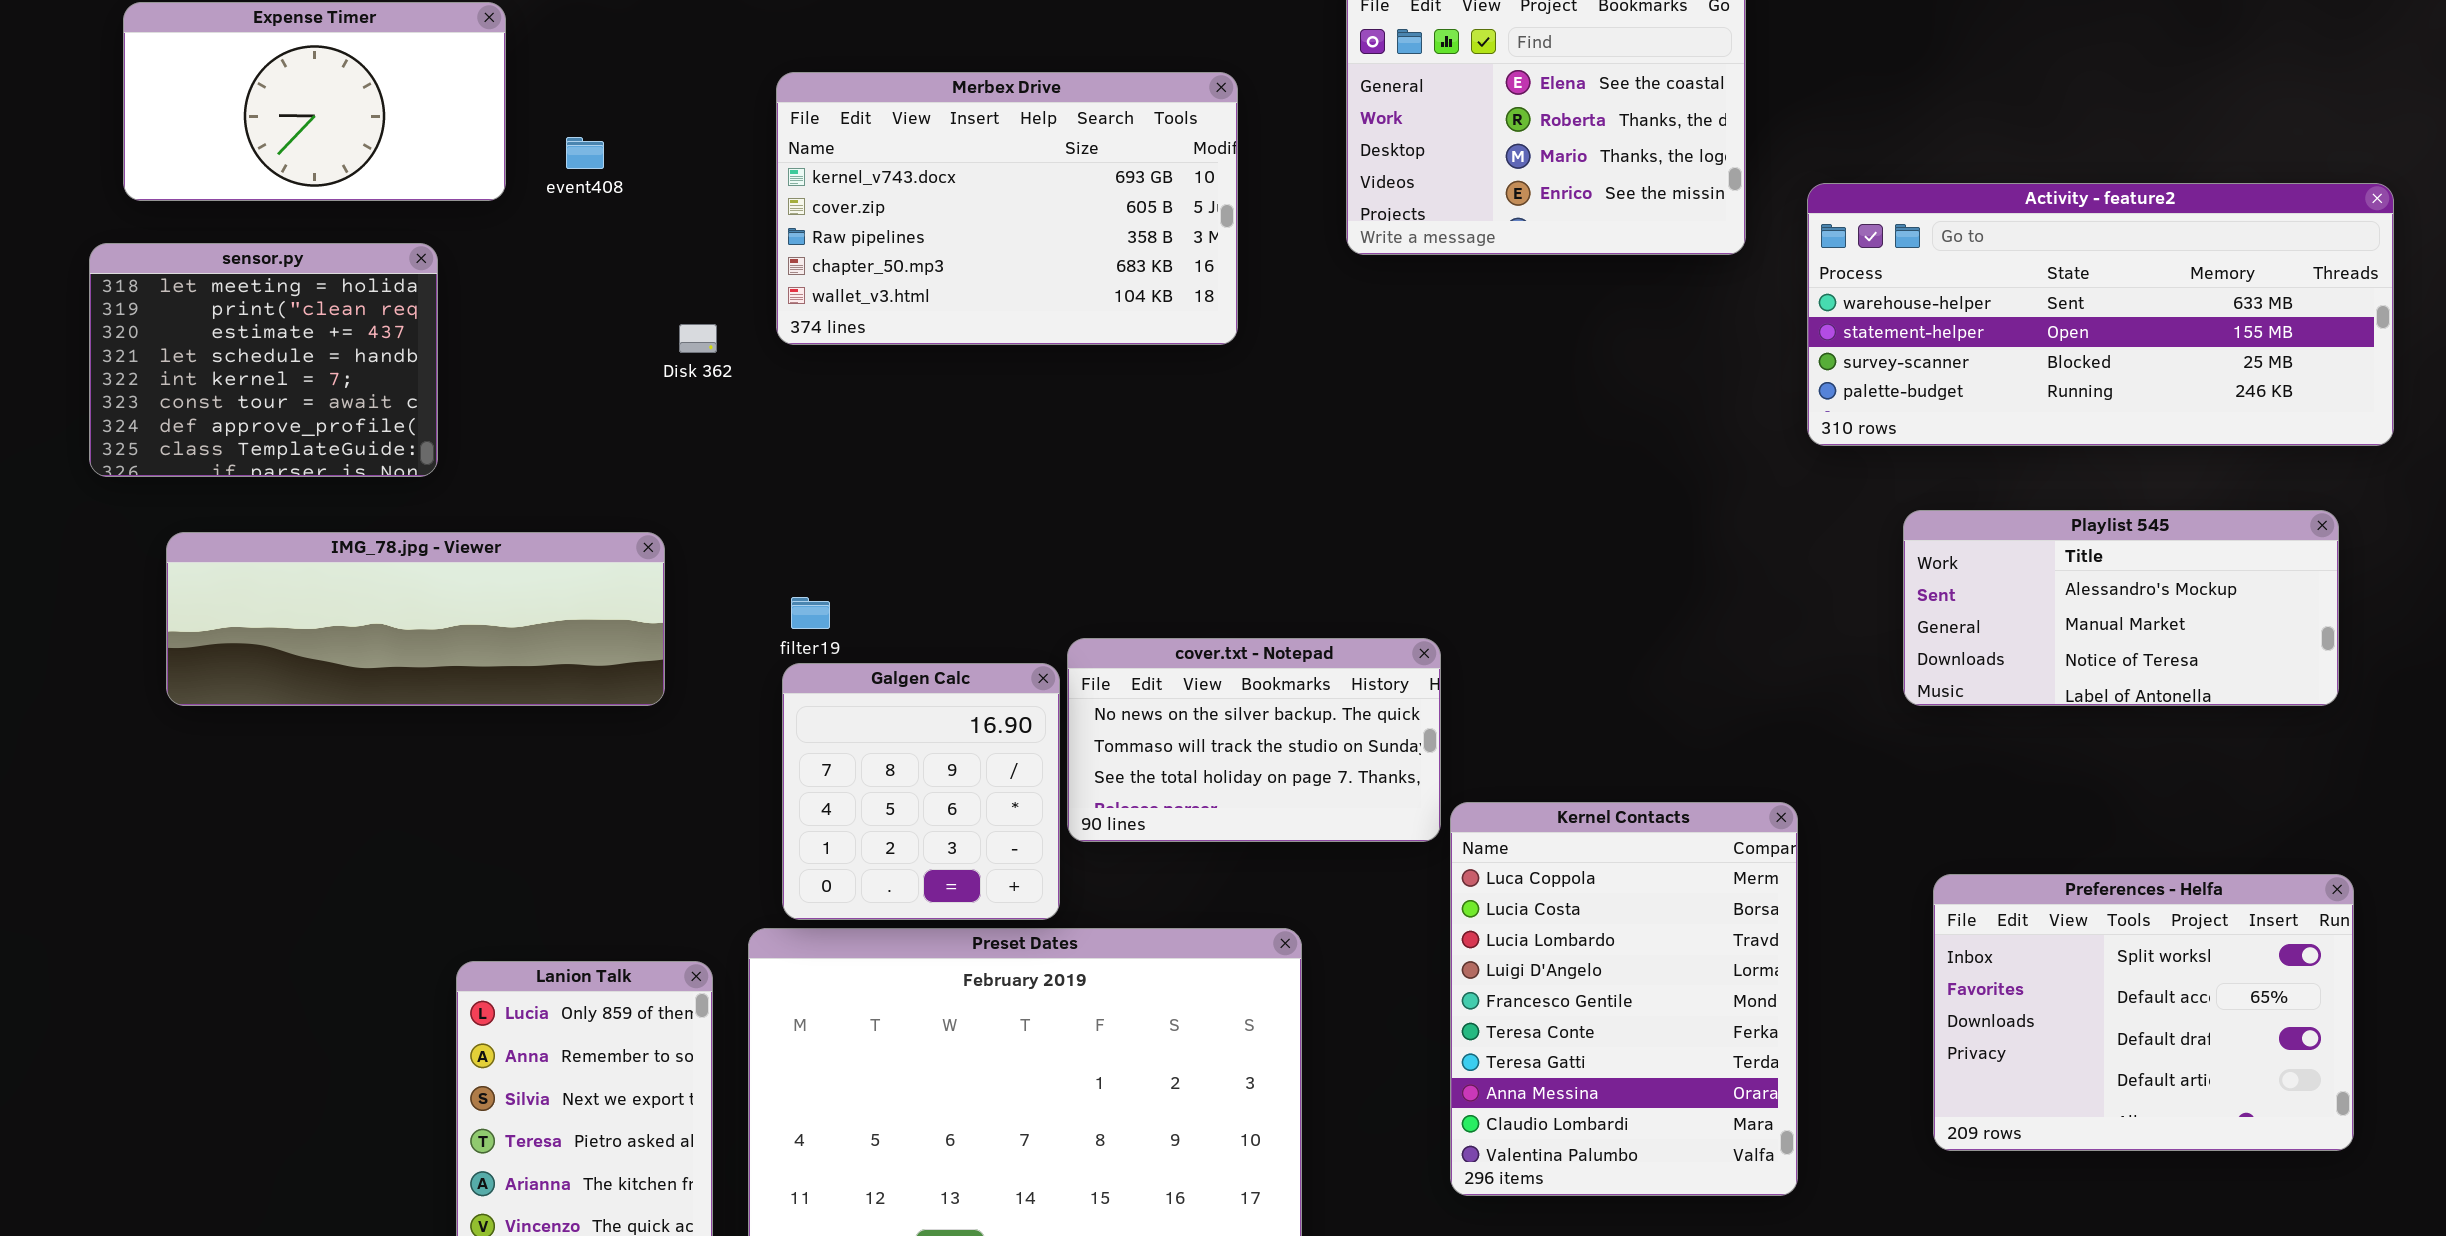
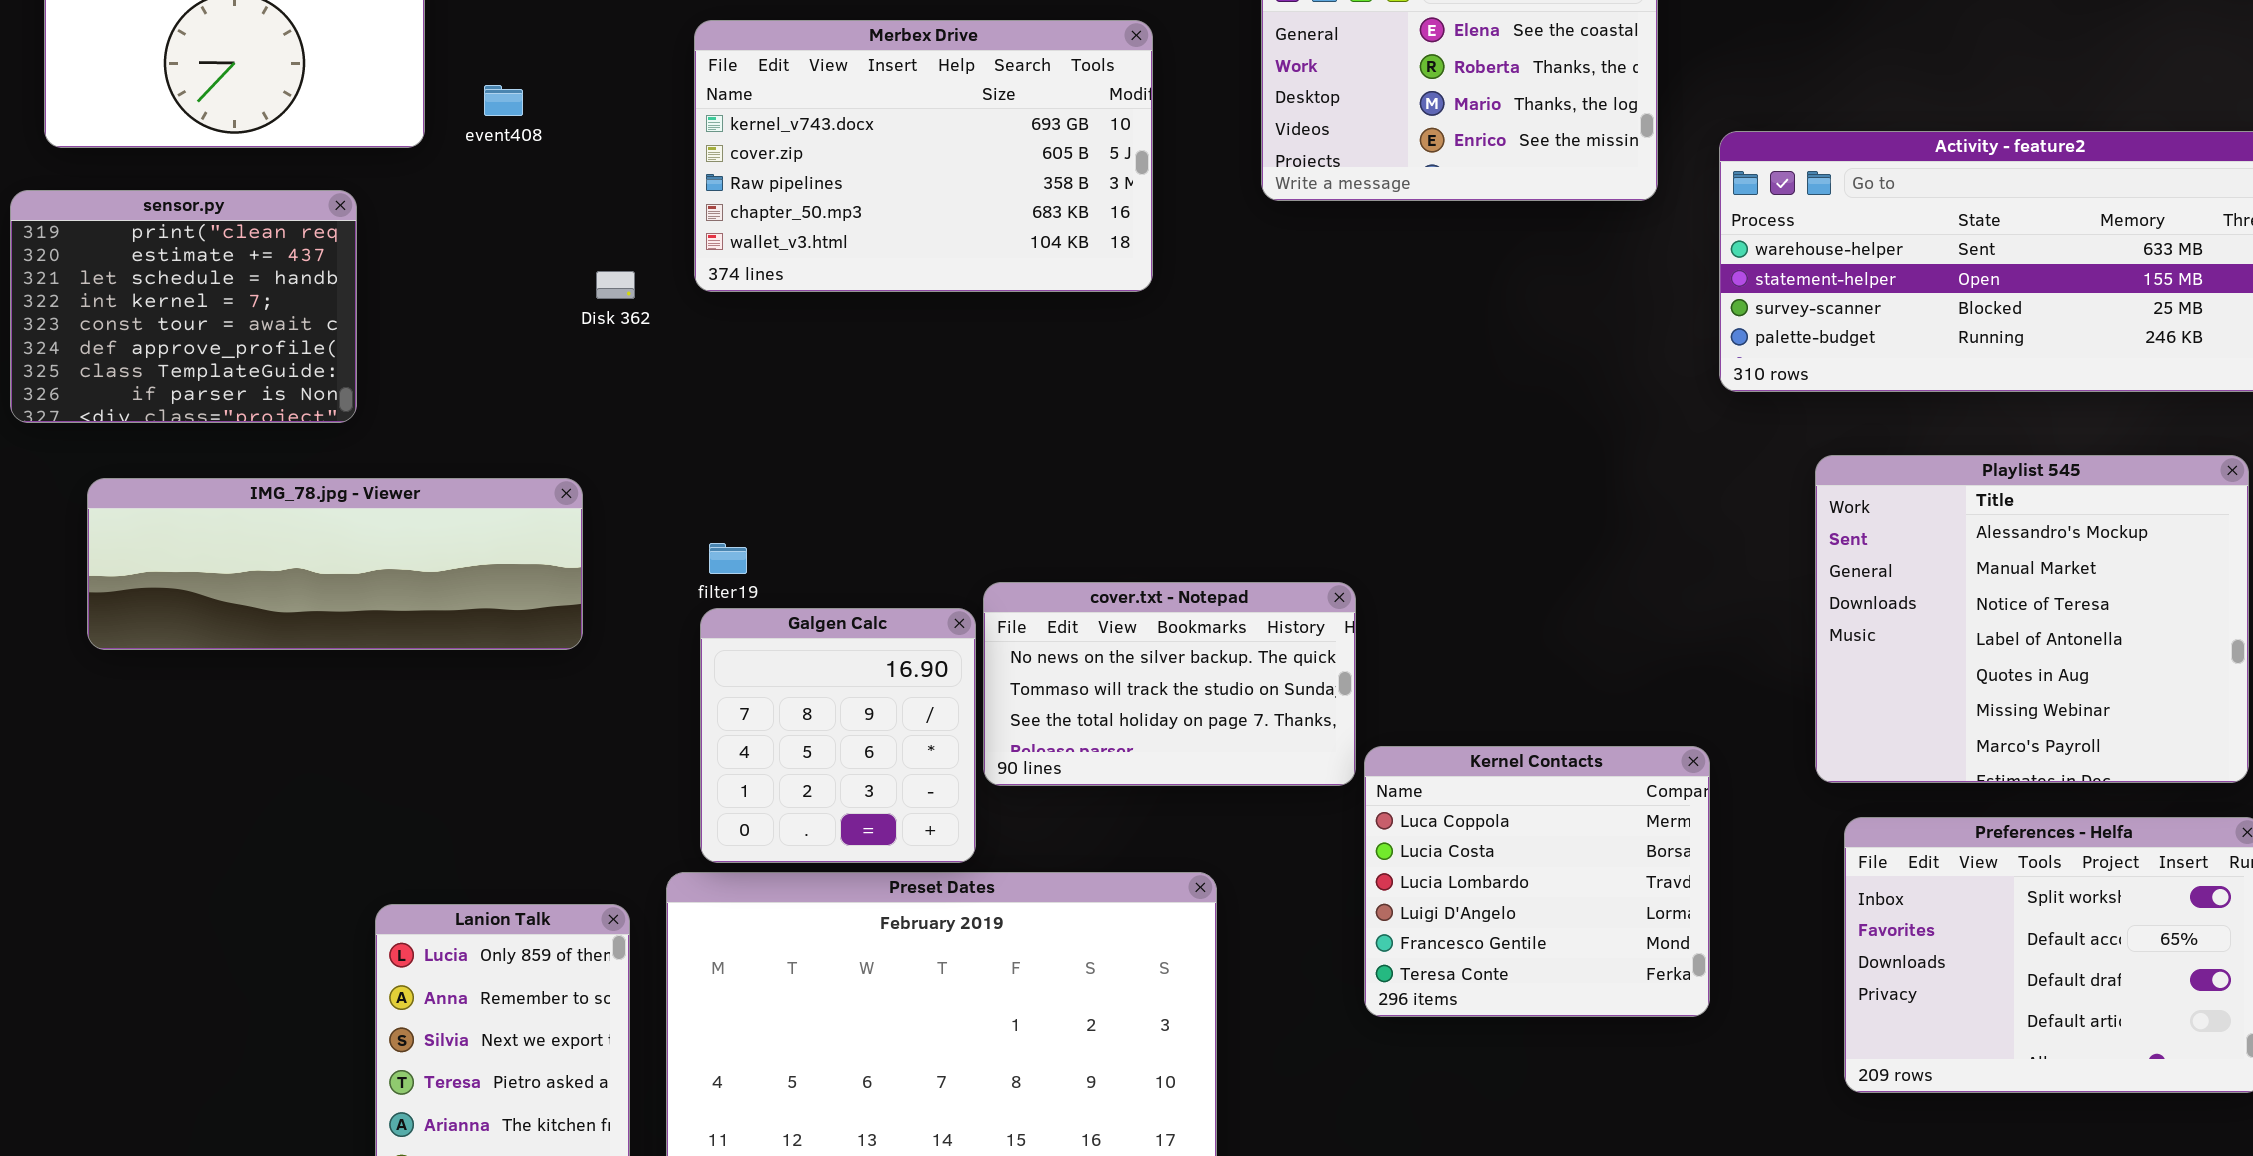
sensor.py: [89,243,438,477] -> [10,190,357,423], scrolled down 1 row
Playlist 545: [1903,510,2339,706] -> [1815,455,2249,783], resized
Kernel Contacts: [1450,802,1798,1196] -> [1364,746,1710,1017], resized

